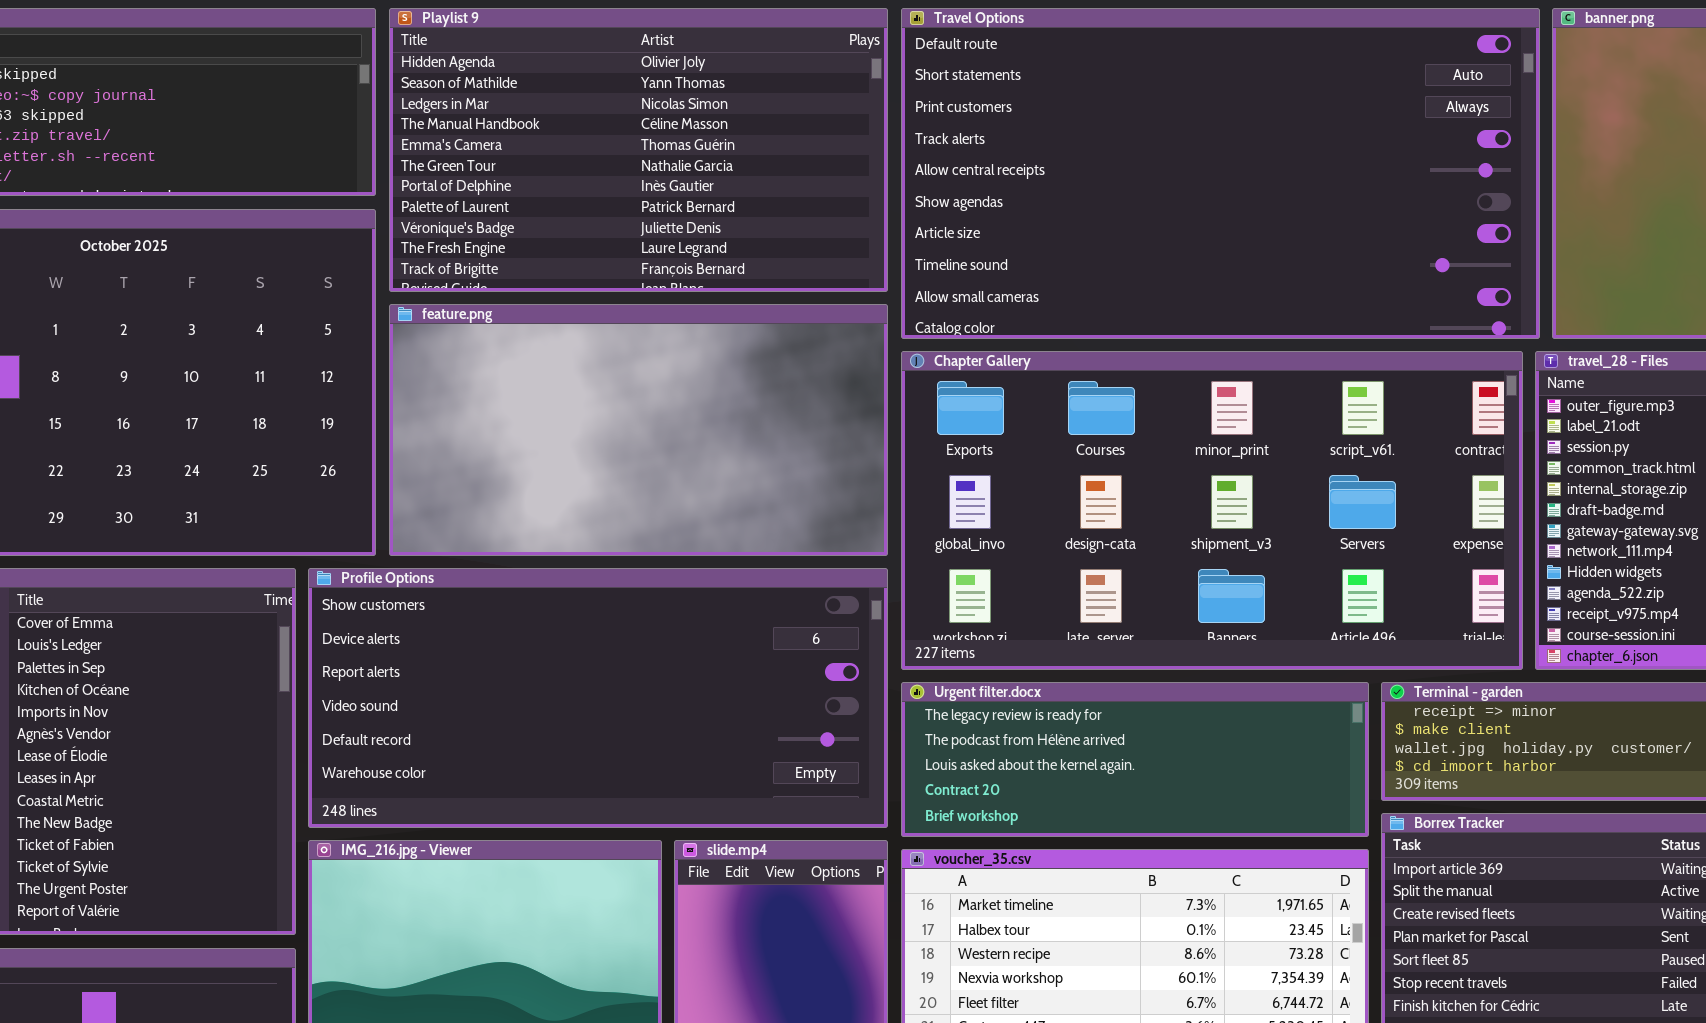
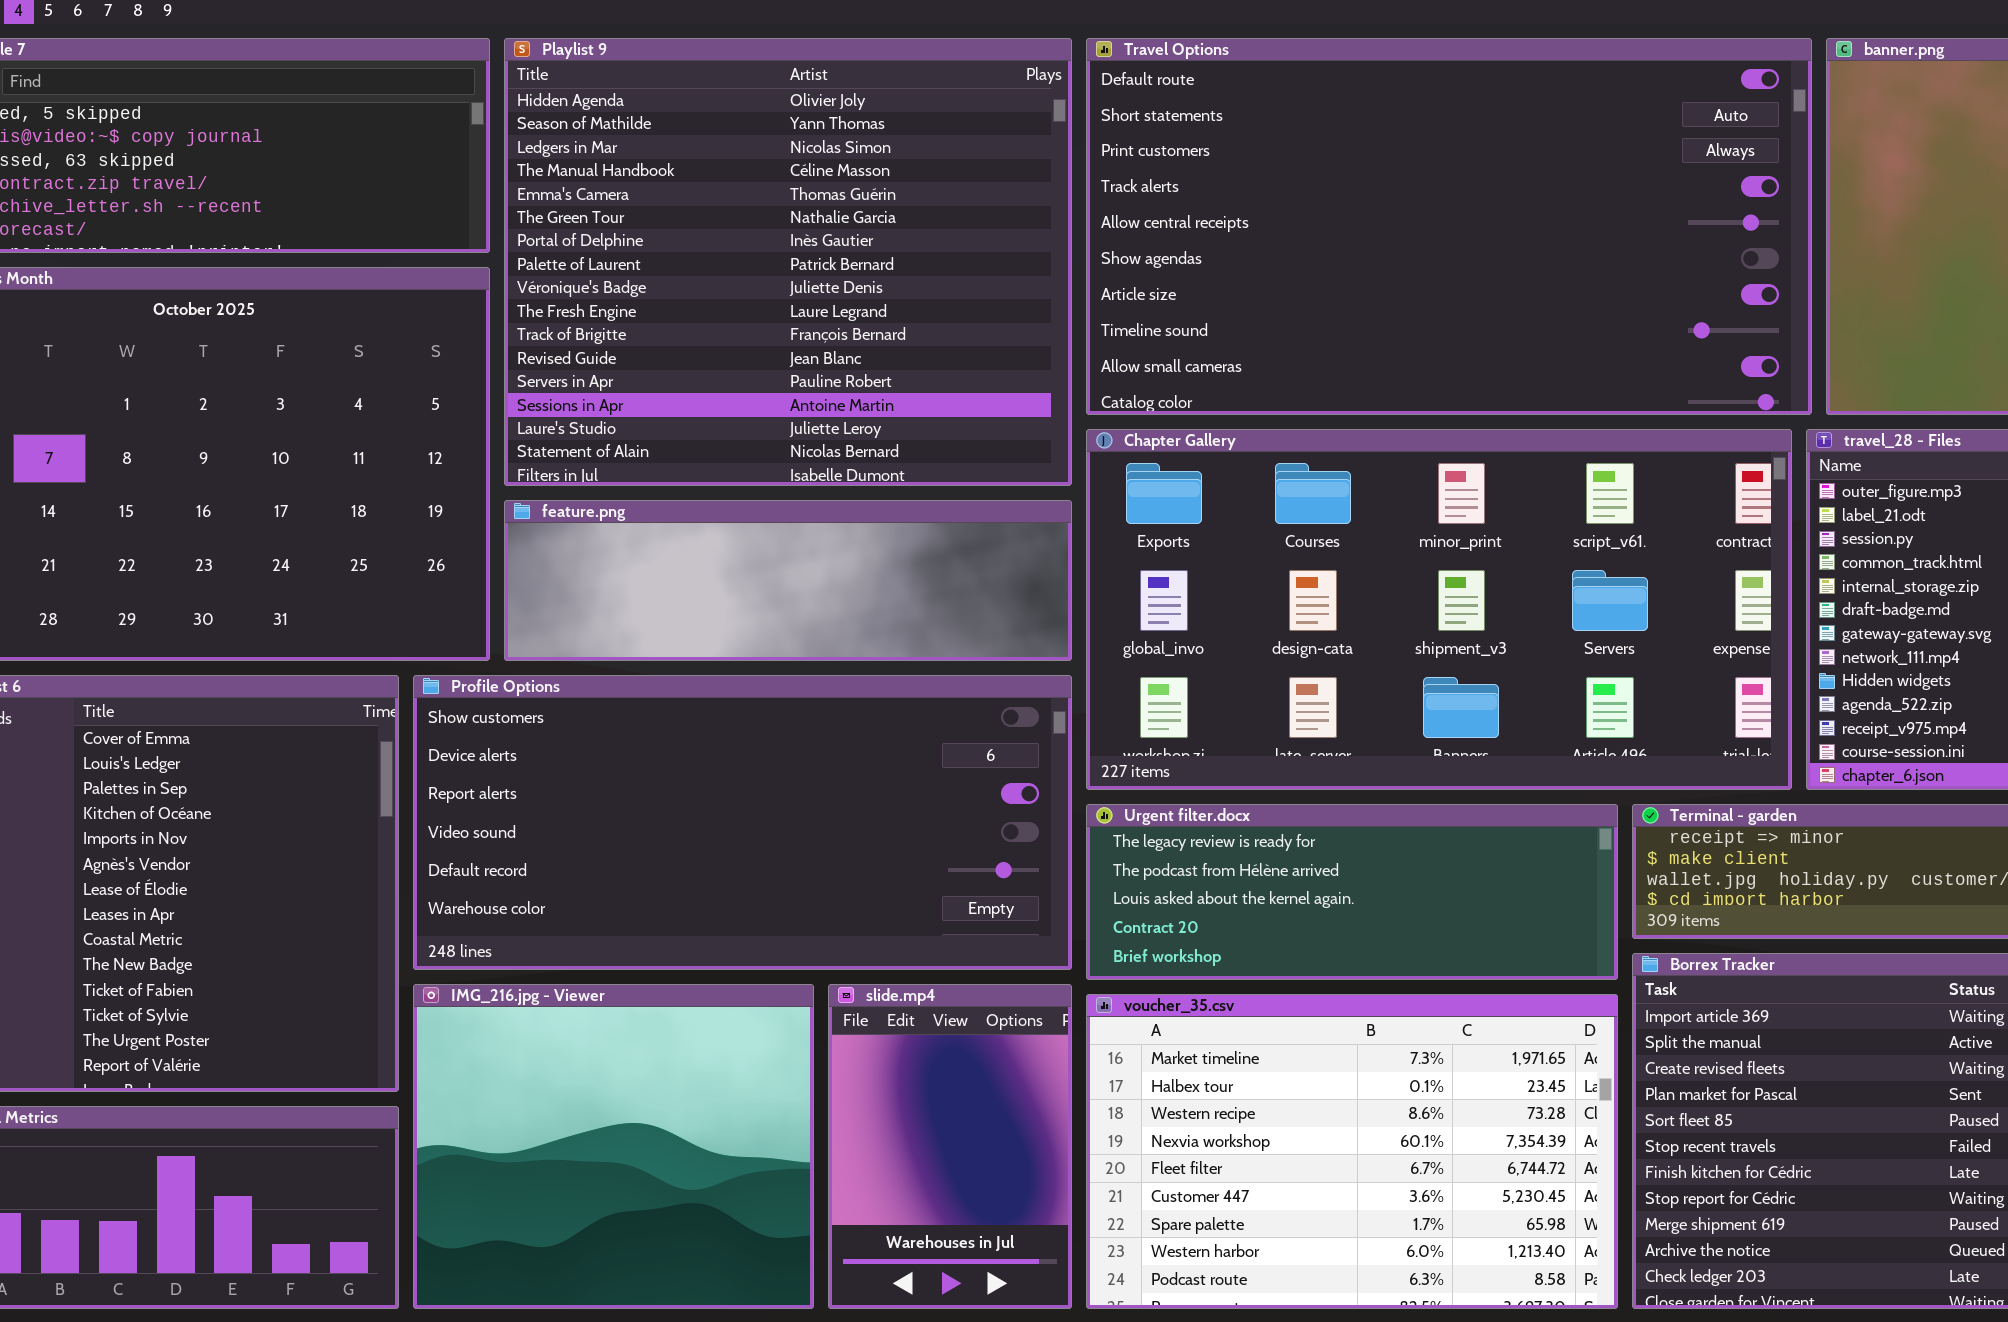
Playlist 9: [389,8,888,292] -> [504,38,1072,486], resized
feature.png: [389,304,888,556] -> [504,500,1072,661], resized

